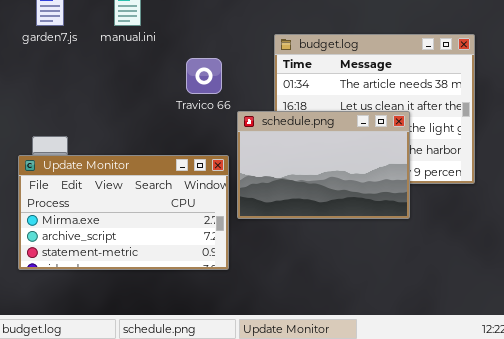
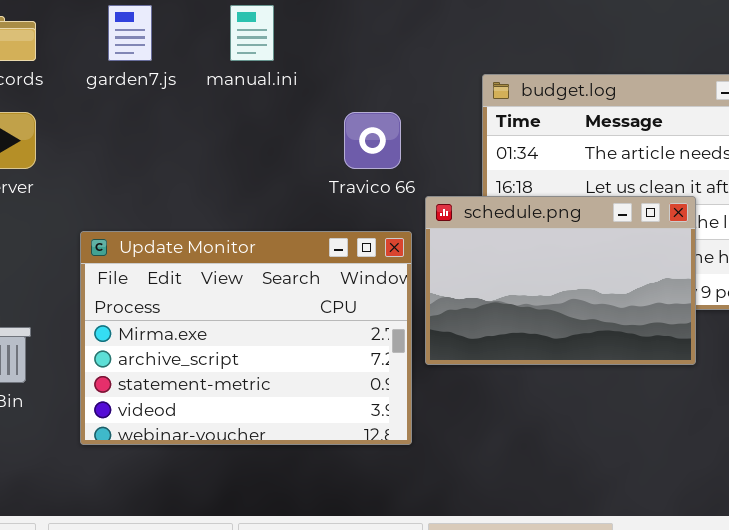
Update Monitor: [18,155,229,270] -> [80,231,412,445], resized

